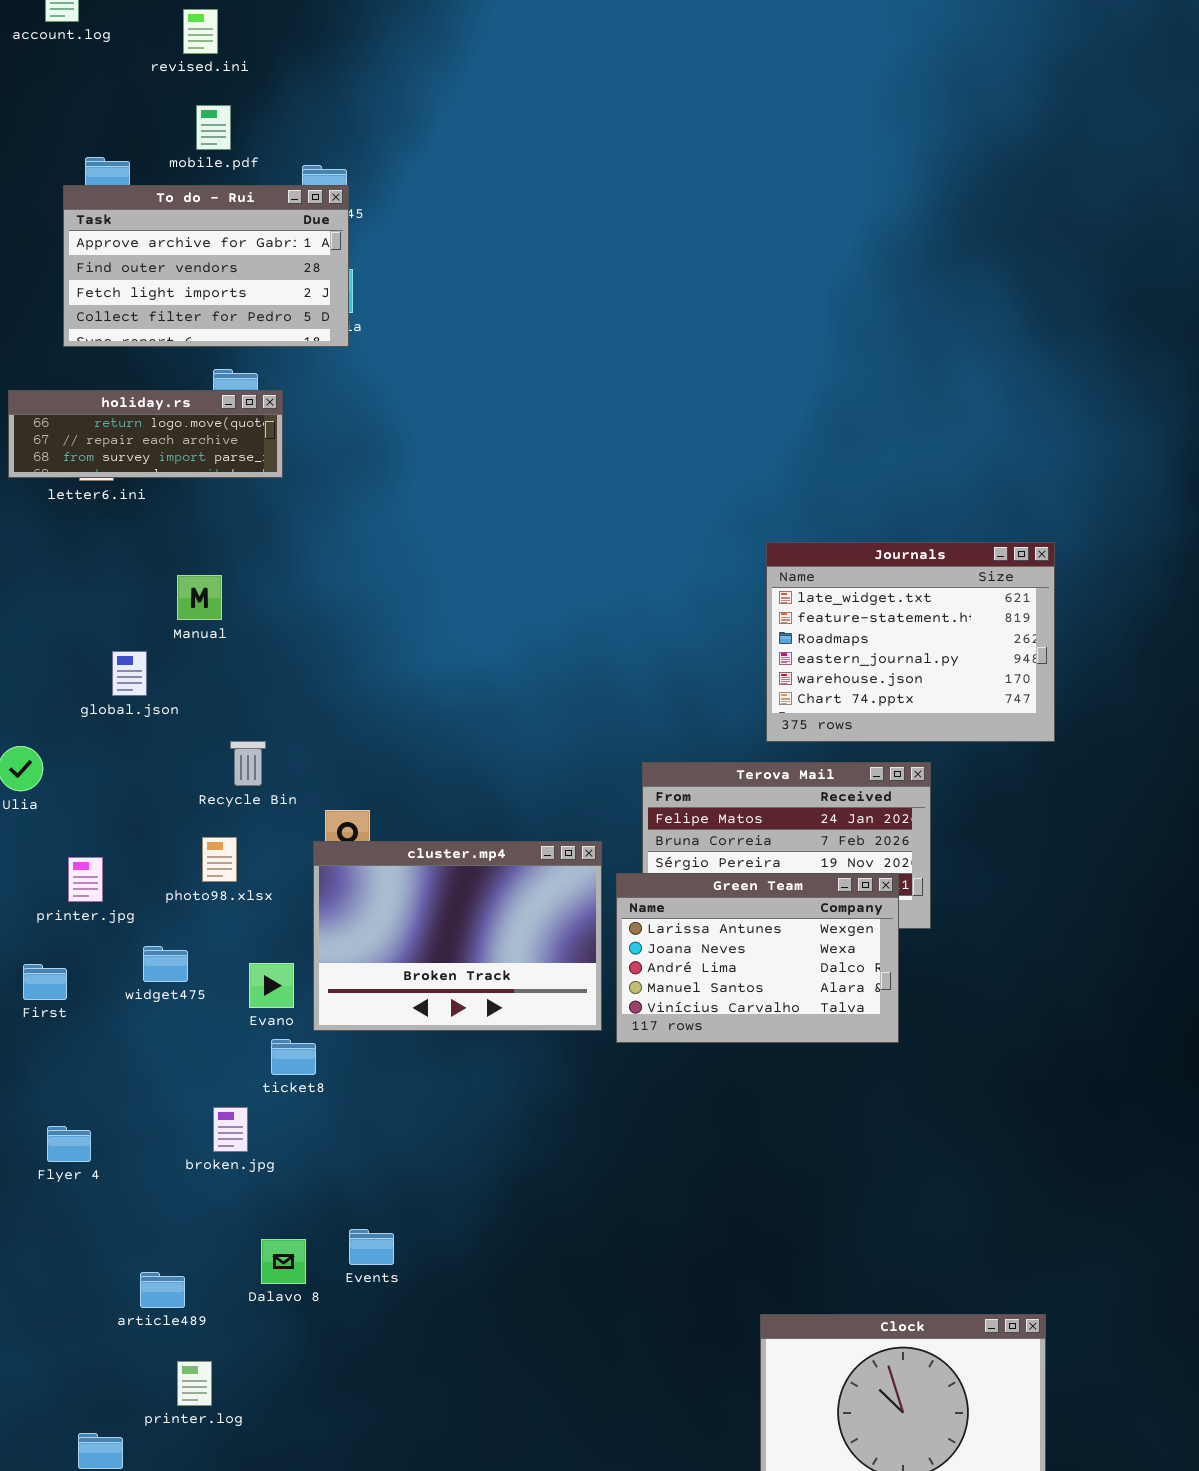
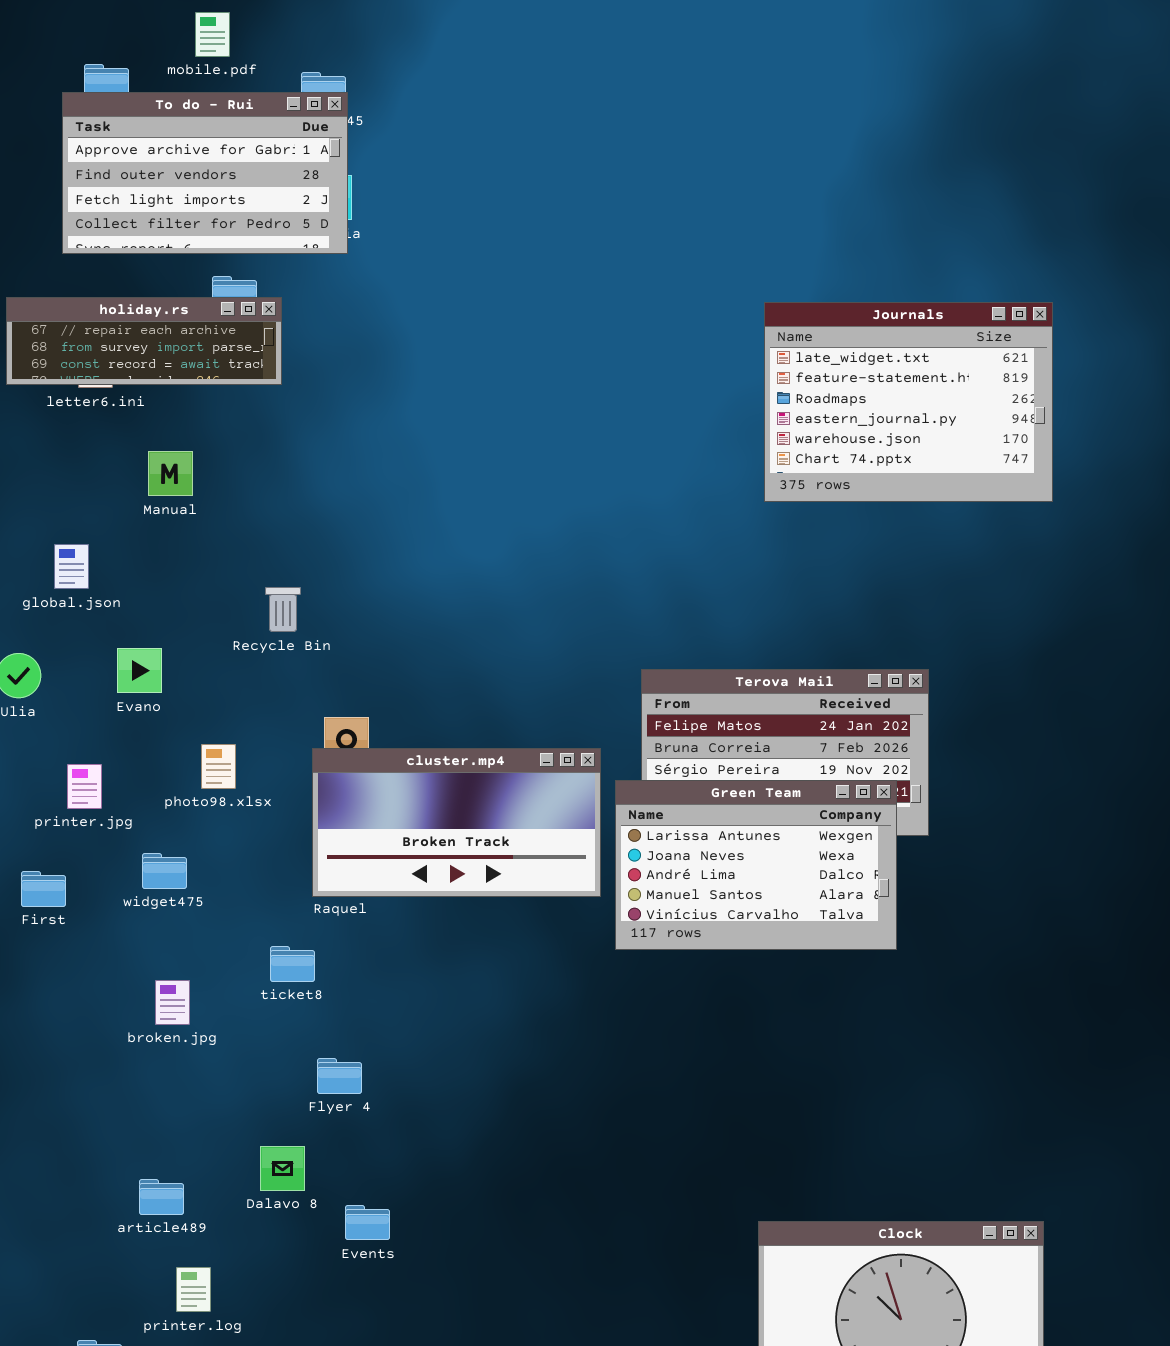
holiday.rs: [8,390,283,478] -> [6,297,282,385], scrolled down 1 row
Journals: [766,542,1055,742] -> [764,302,1053,502], moved
Manual: [177,575,222,620] -> [148,451,193,496], moved
global.json: [112,651,147,696] -> [54,544,89,589], moved
Recycle Bin: [230,741,266,786] -> [265,587,301,632], moved
cluster.mp4: [313,841,602,1031] -> [312,748,601,897], resized
Evano: [249,963,294,1008] -> [117,648,162,693], moved
broken.jpg: [213,1107,248,1152] -> [155,980,190,1025], moved
Flyer 4: [47,1126,91,1162] -> [317,1058,362,1094], moved
Events: [349,1229,394,1265] -> [345,1205,390,1240], moved

